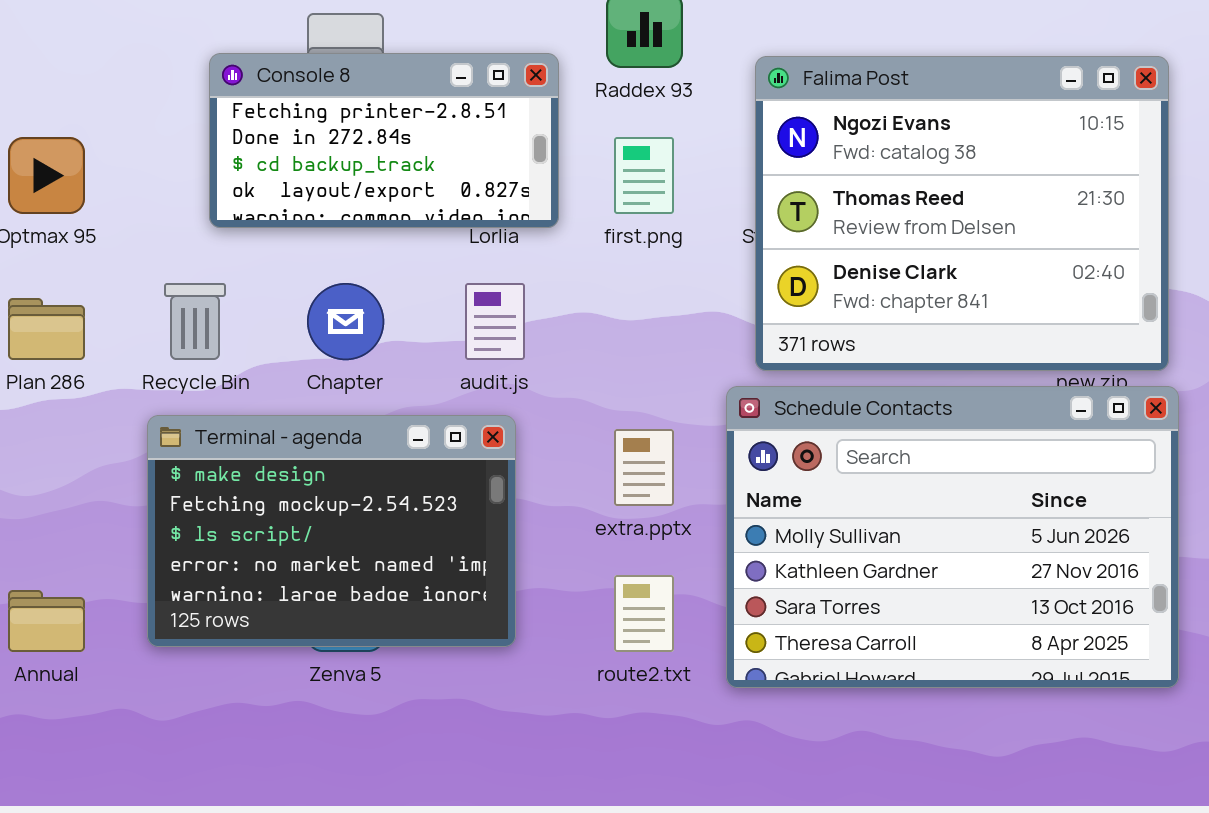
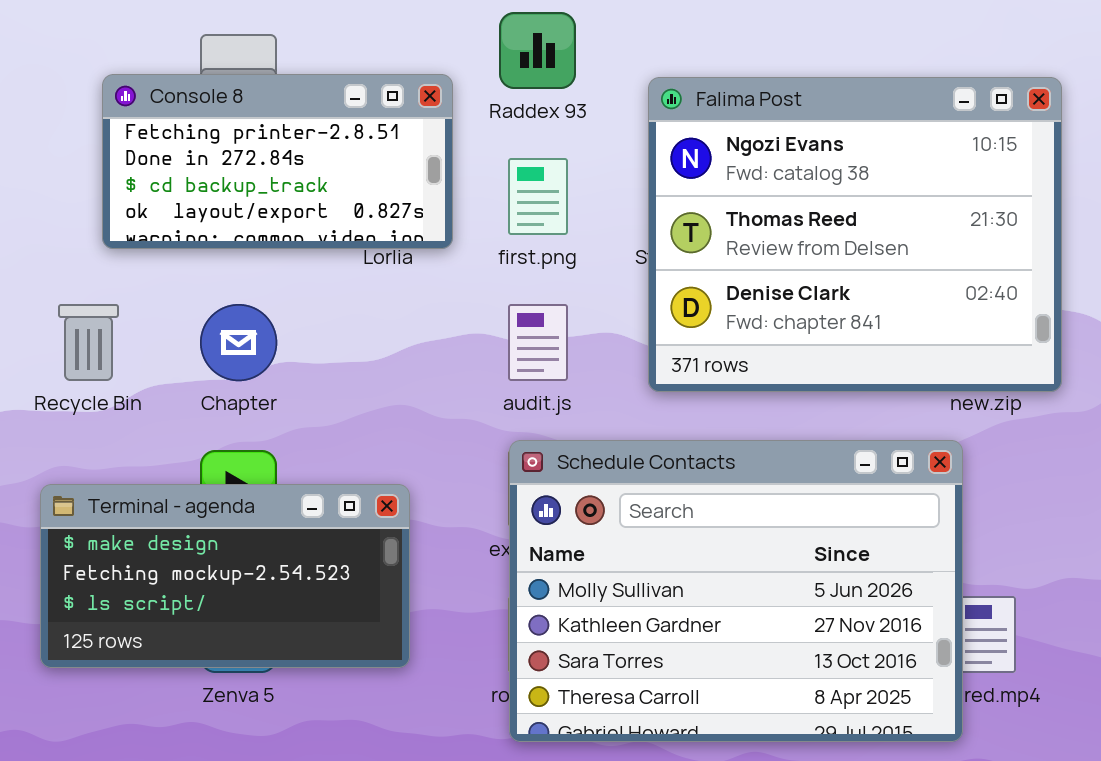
audit.js: [465,283,525,360] -> [508,304,568,381], moved
Schedule Contacts: [726,386,1179,688] -> [509,440,963,742], moved
Terminal - agenda: [147,415,516,647] -> [40,484,410,668], resized

